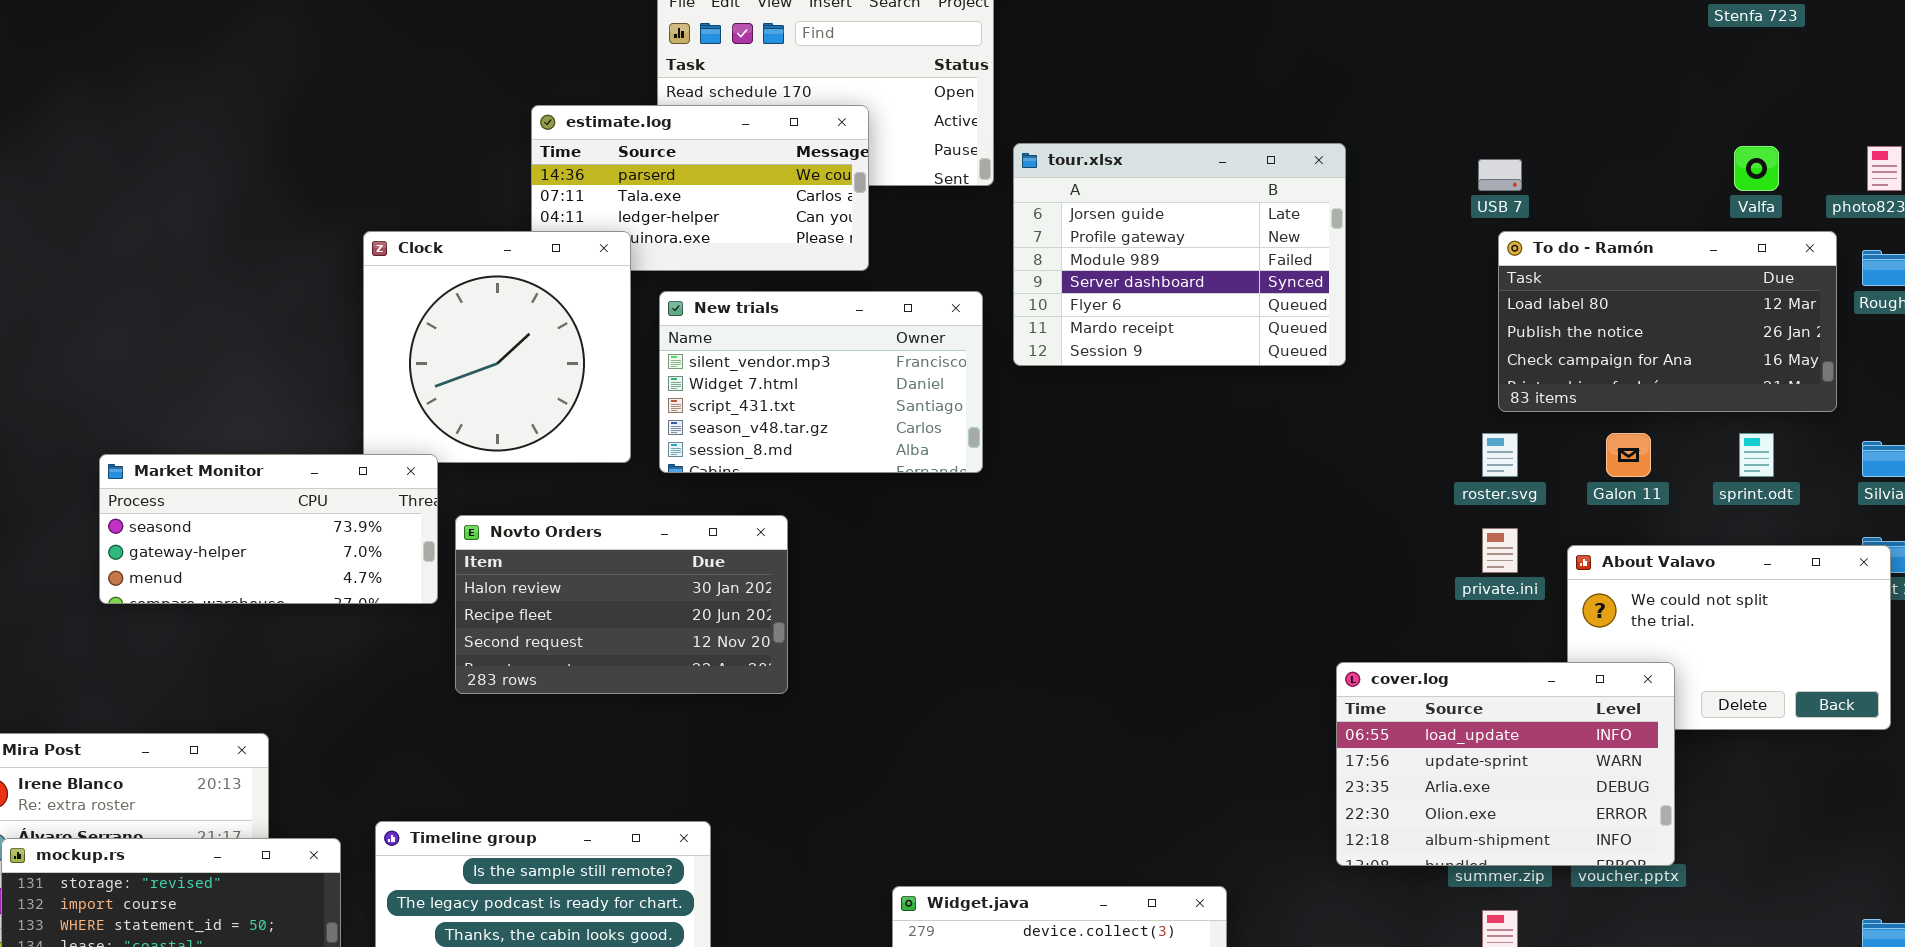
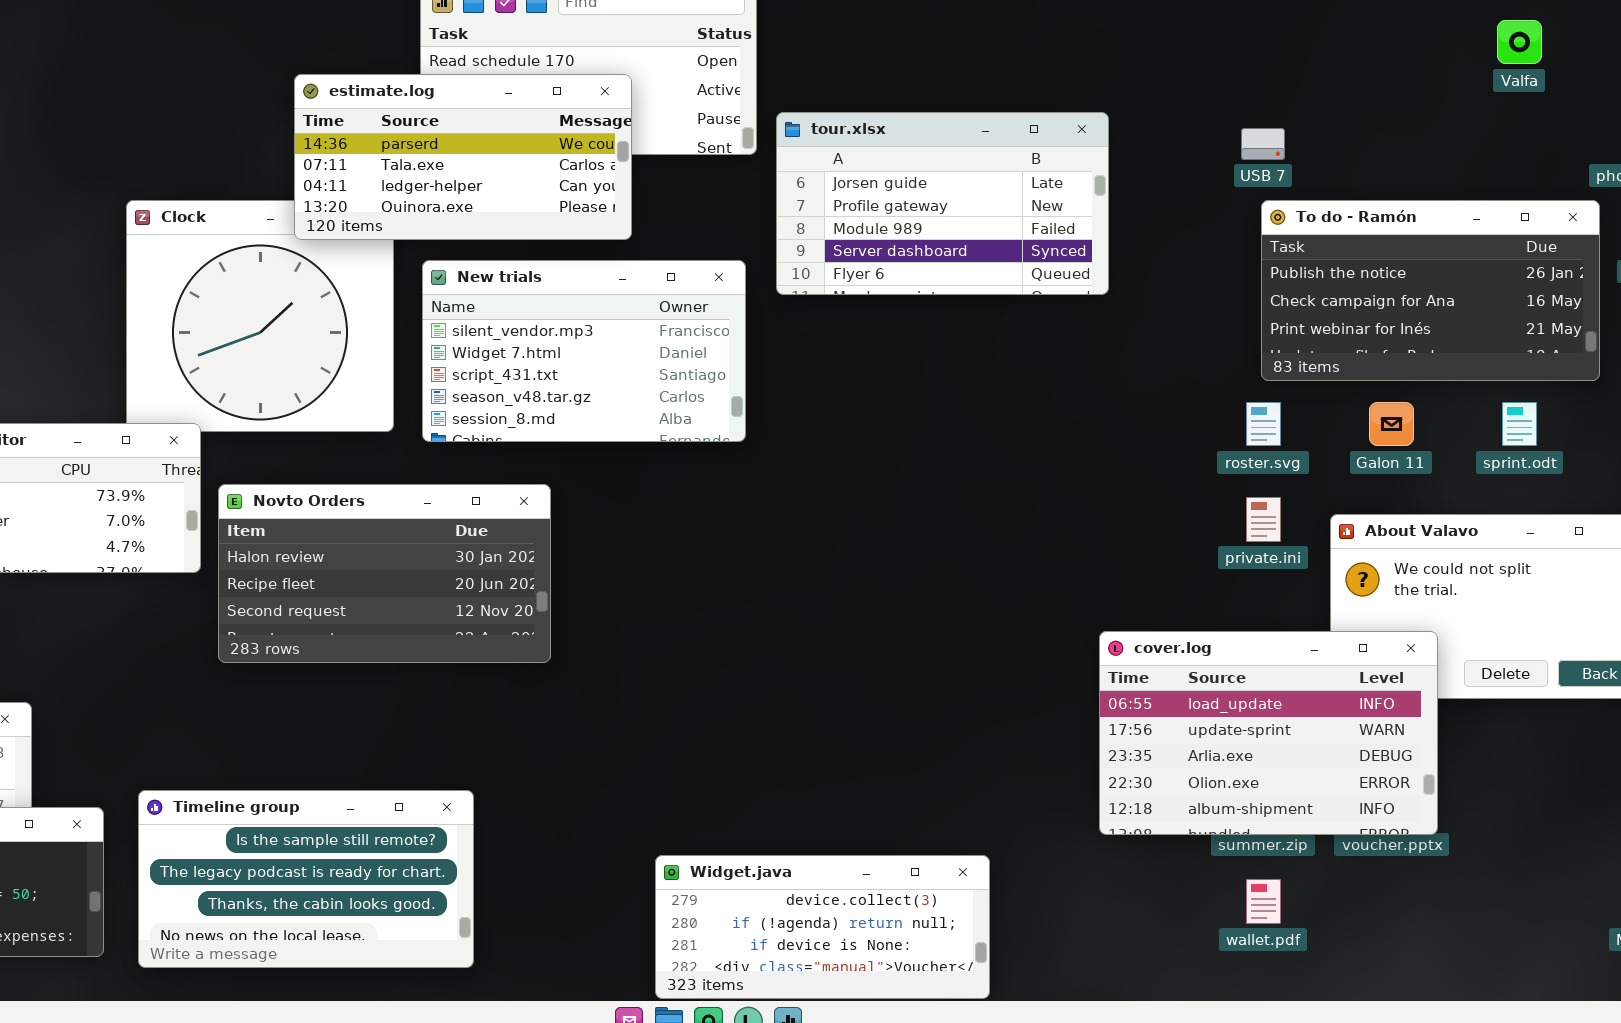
estimate.log: [531,105,869,271] -> [294,74,632,240], raised
tour.xlsx: [1013,143,1346,366] -> [776,112,1109,295], resized
Valfa: [1734,146,1779,191] -> [1497,20,1542,64], moved
To do - Ramón: [1498,231,1837,412] -> [1261,200,1600,381], scrolled down 1 row

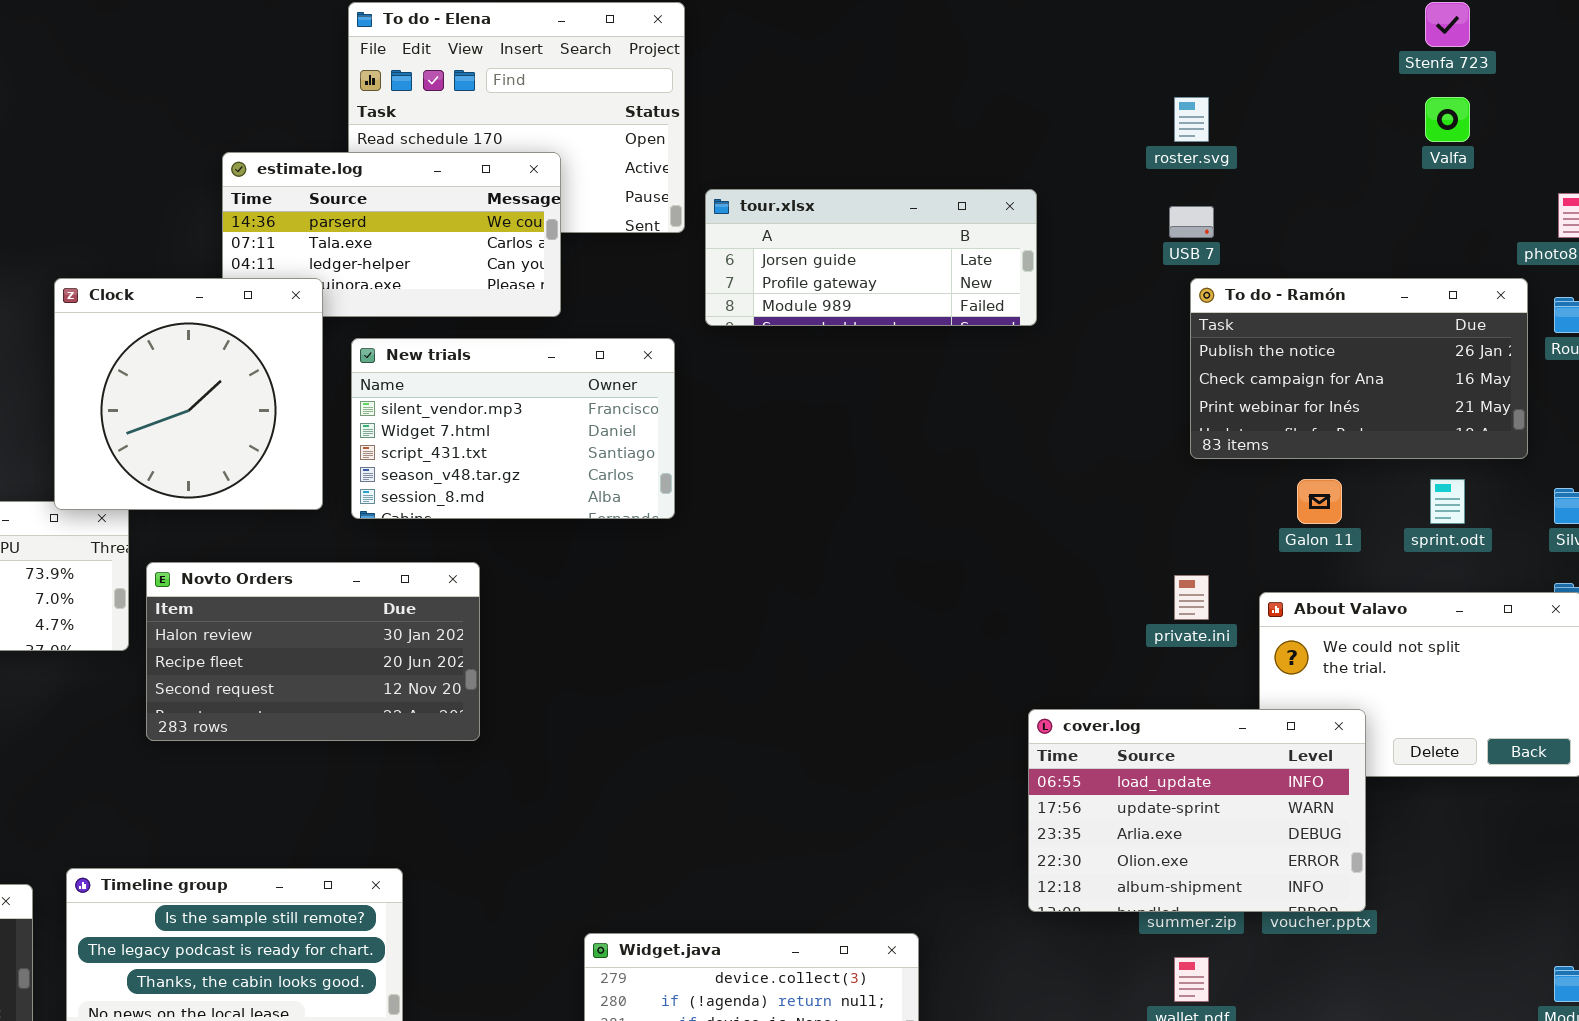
tour.xlsx: [776,112,1109,295] -> [705,189,1037,326], resized
Clock: [126,200,394,432] -> [54,278,323,510], raised
roster.svg: [1246,402,1281,446] -> [1174,97,1209,142], moved

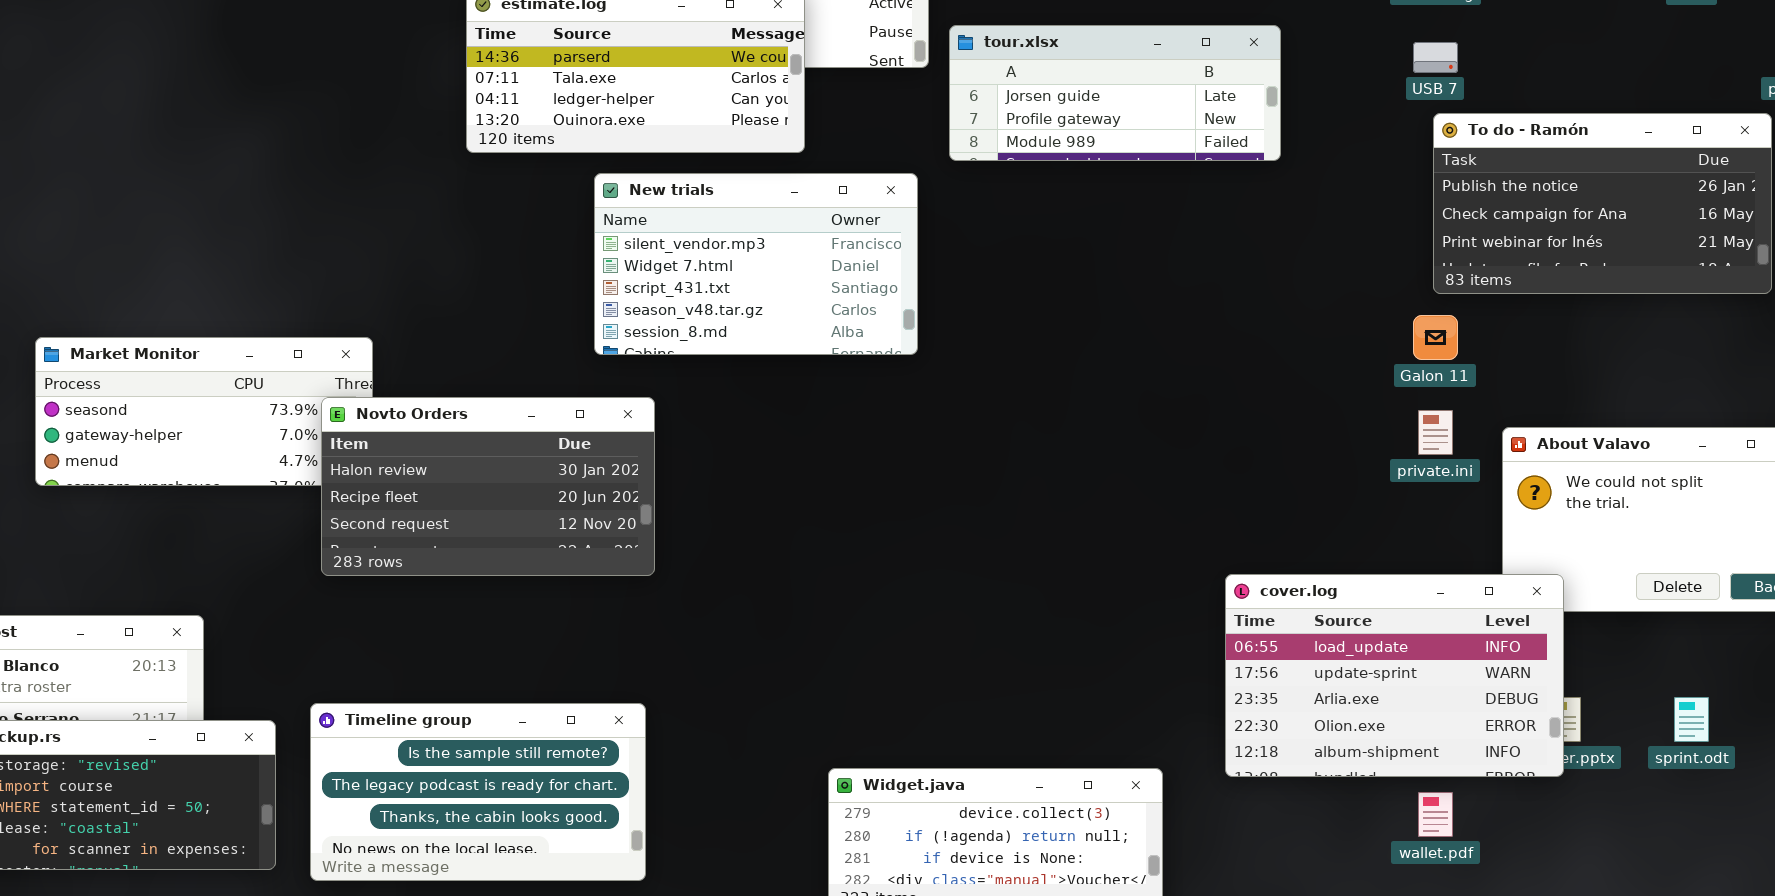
Clock: [54,278,323,510] -> none, closed
Galon 11: [1297,479,1342,524] -> [1413,315,1458,360], moved
sprint.odt: [1430,479,1465,524] -> [1674,697,1709,742], moved
Novto Orders: [146,562,480,741] -> [321,397,655,576], moved
cover.log: [1028,709,1366,912] -> [1225,574,1564,777], moved

